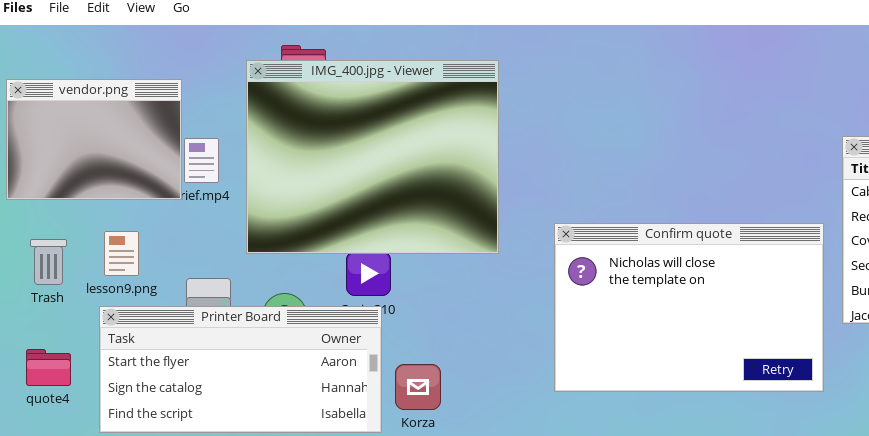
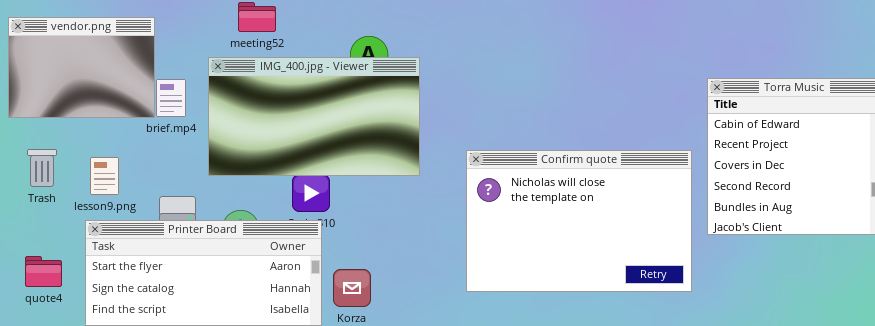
IMG_400.jpg - Viewer: [246,60,499,254] -> [208,57,420,176], resized
vendor.png: [6,79,182,200] -> [8,17,155,118], moved
Trash: [30,239,67,285] -> [27,149,57,187], moved

